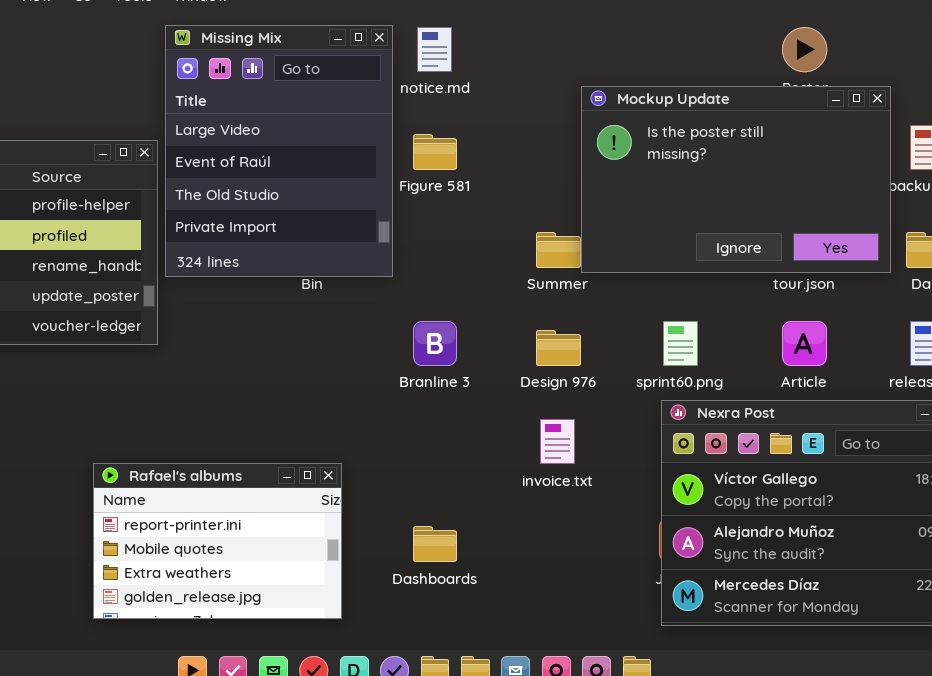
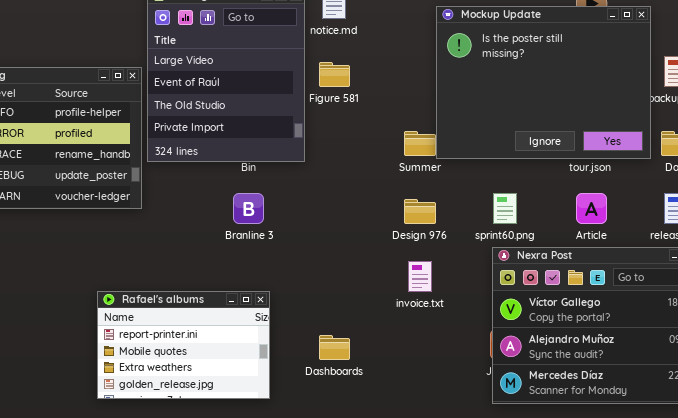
Mockup Update: [581,86,891,273] -> [436,6,651,159], resized
Branline 3: [413,321,457,366] -> [233,193,264,224], moved

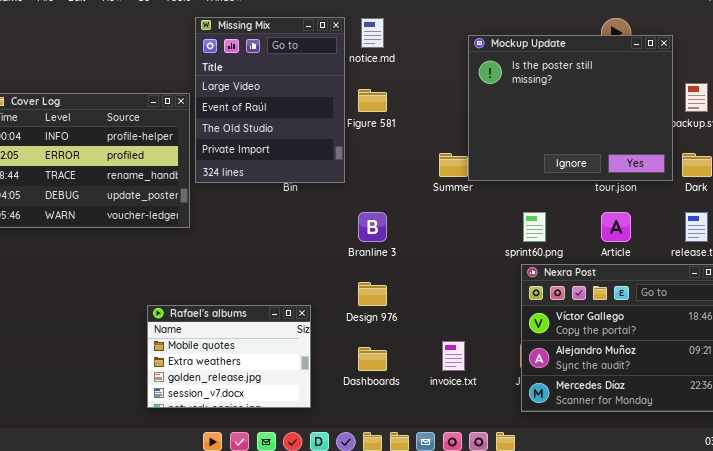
Branline 3: [233,193,264,224] -> [358,212,387,242], moved
Design 976: [404,199,436,224] -> [358,282,387,306], moved
invoice.txt: [408,261,432,292] -> [442,341,465,371], moved
Rafael's albums: [97,291,270,399] -> [147,305,311,408], scrolled down 1 row

